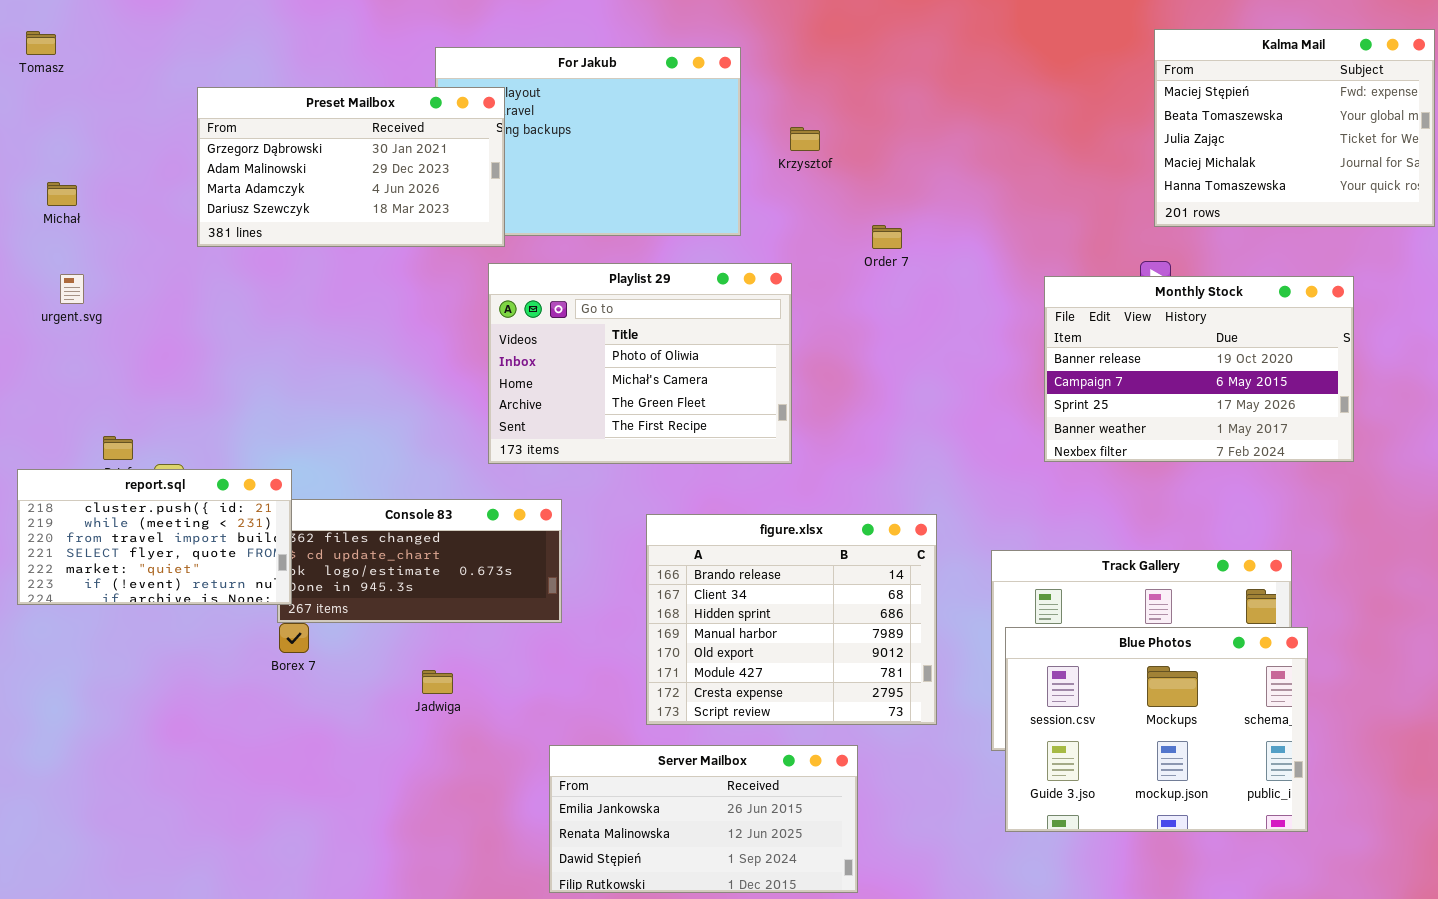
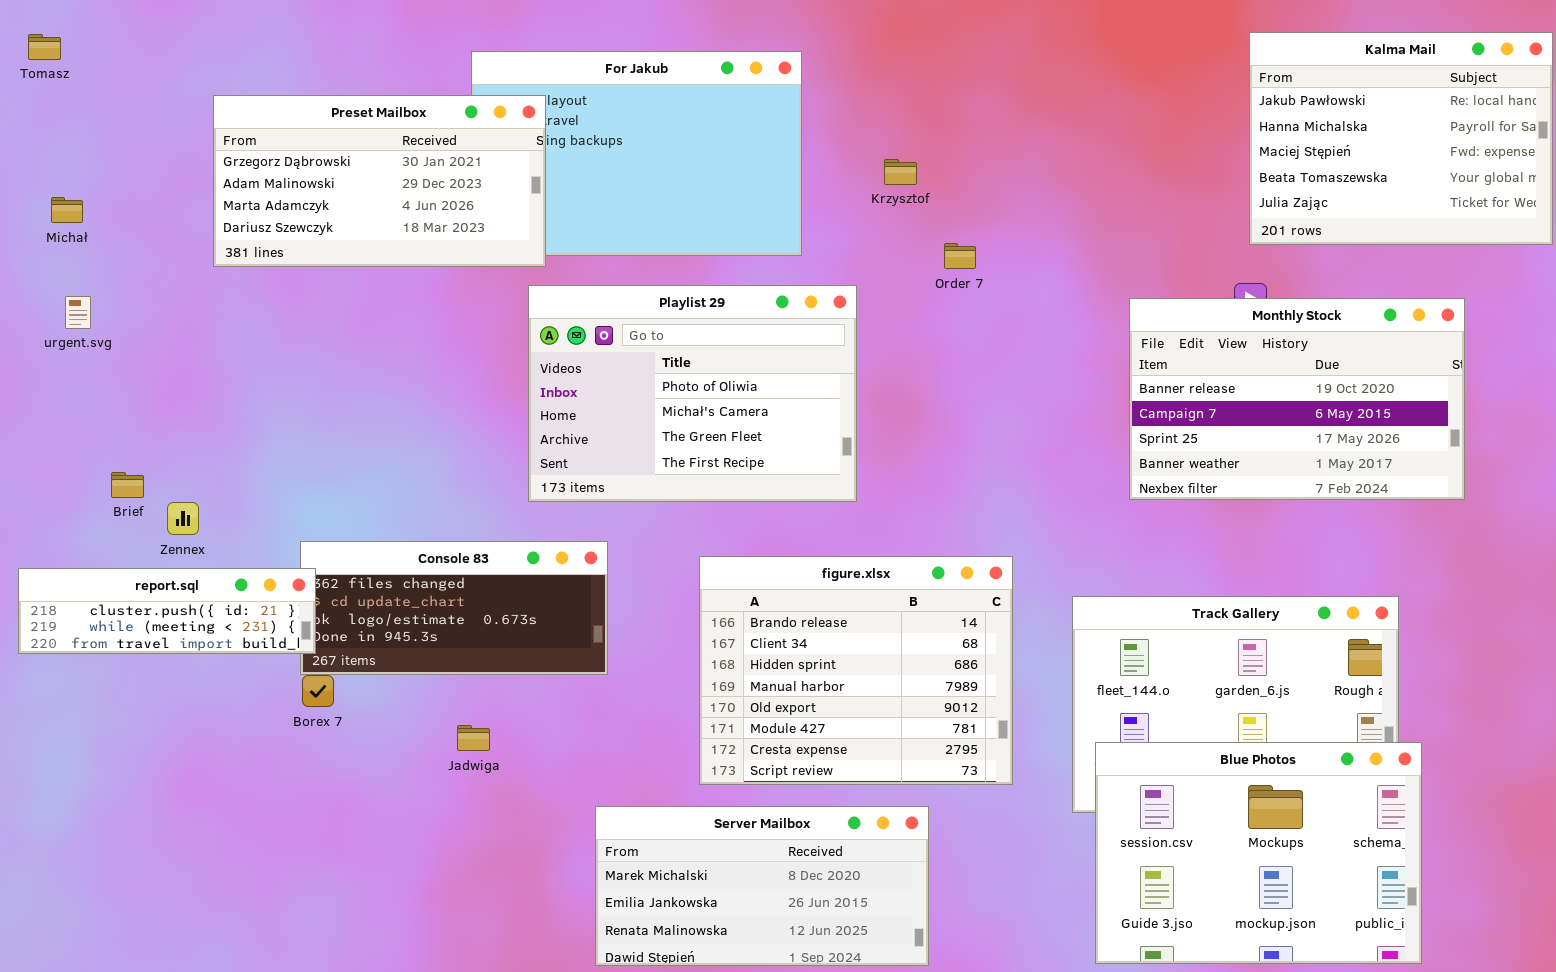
Kalma Mail: [1154,29,1435,227] -> [1249,32,1553,245], scrolled up 2 rows
Krzysztof: [790,127,820,151] -> [884,159,917,185], moved
report.sql: [17,469,292,605] -> [18,568,316,654], resized
Blue Photos: [1005,627,1308,832] -> [1095,742,1422,964], moved
Server Mailbox: [549,745,858,893] -> [595,806,929,966], scrolled up 1 row

